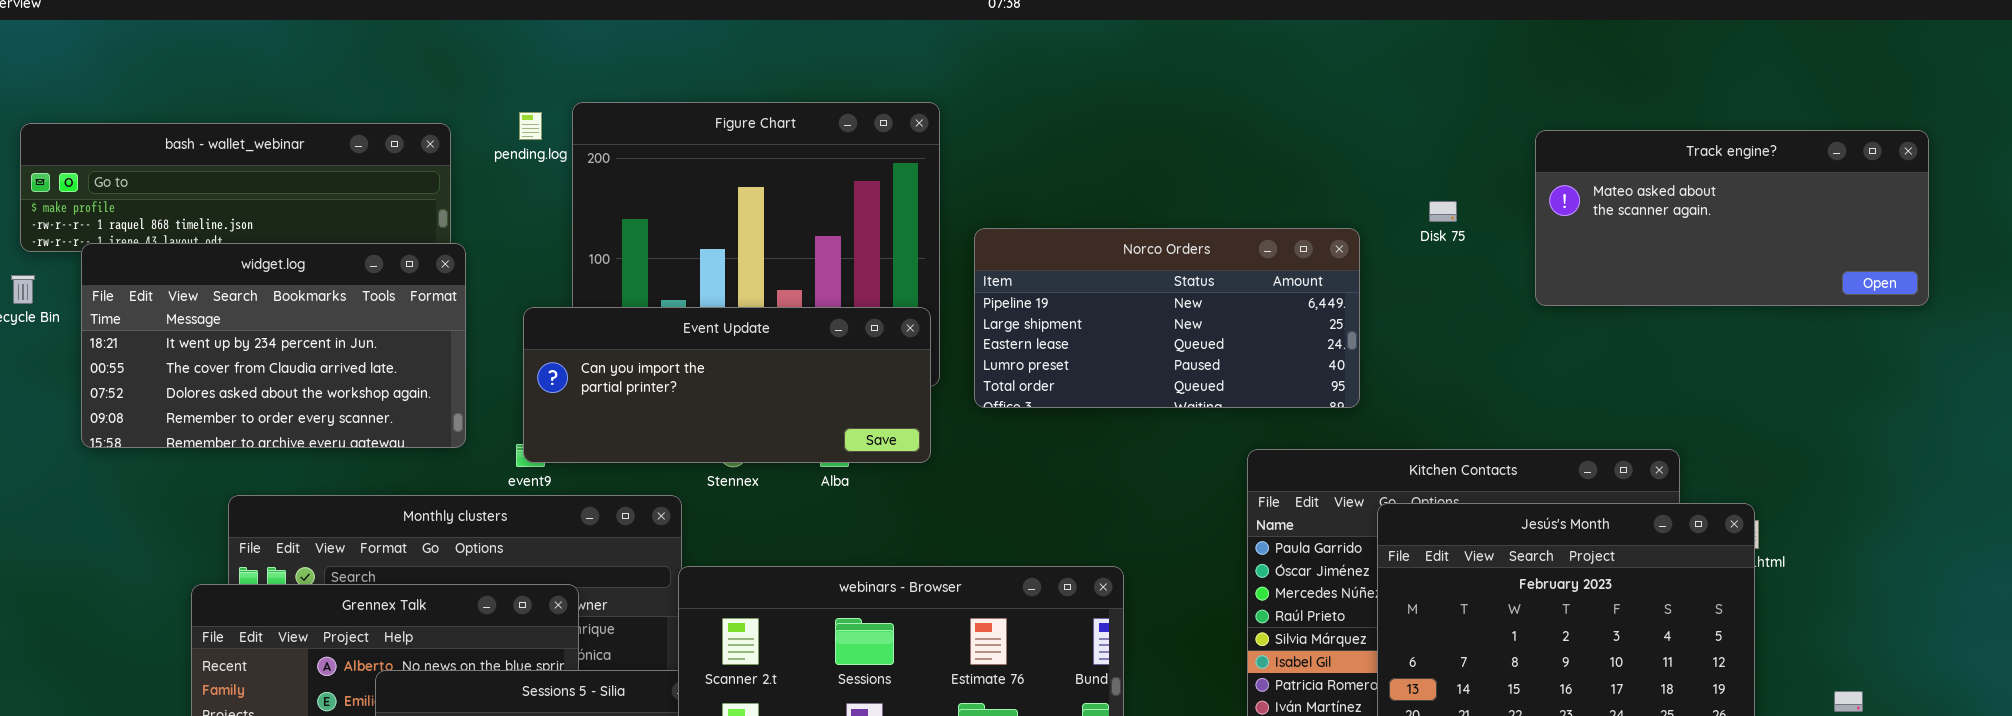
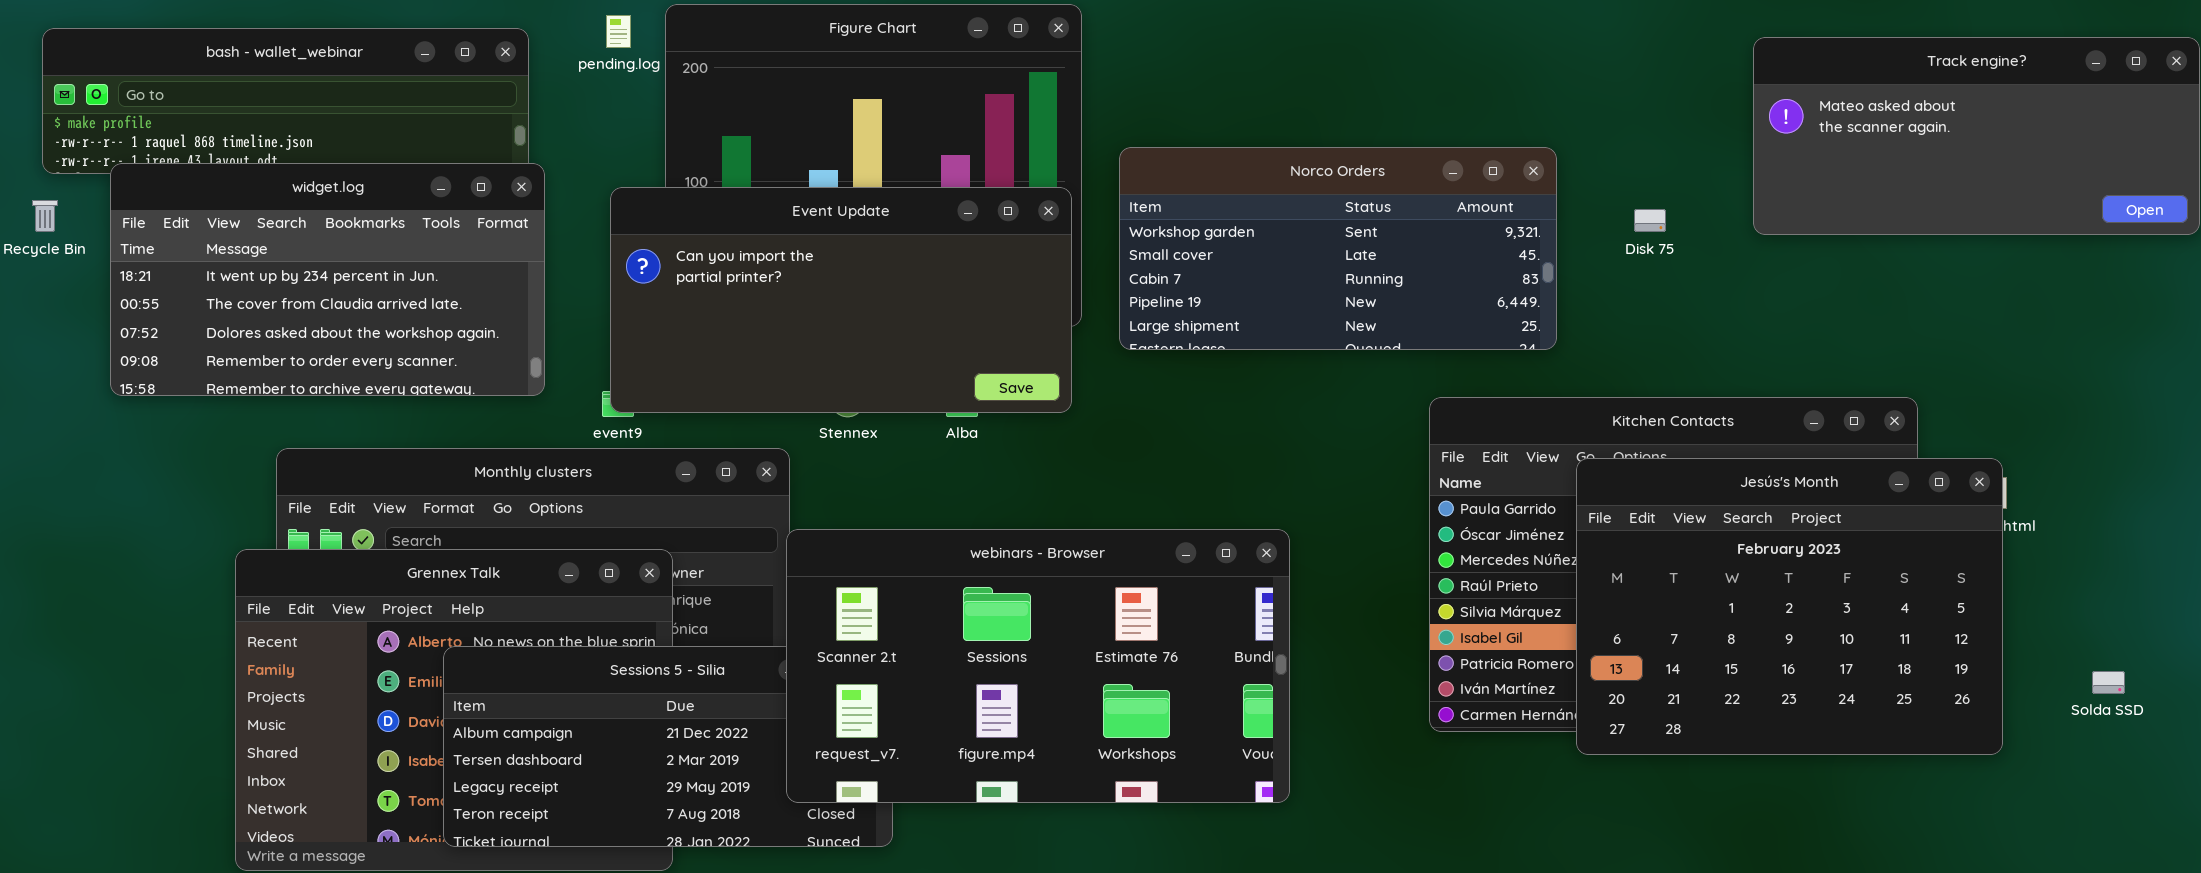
Disk 75: [1429,201,1457,222] -> [1634,209,1666,232], moved
Norco Orders: [974,228,1360,408] -> [1119,147,1557,350], scrolled up 3 rows
Event Update: [523,307,931,463] -> [610,187,1072,413], resized

